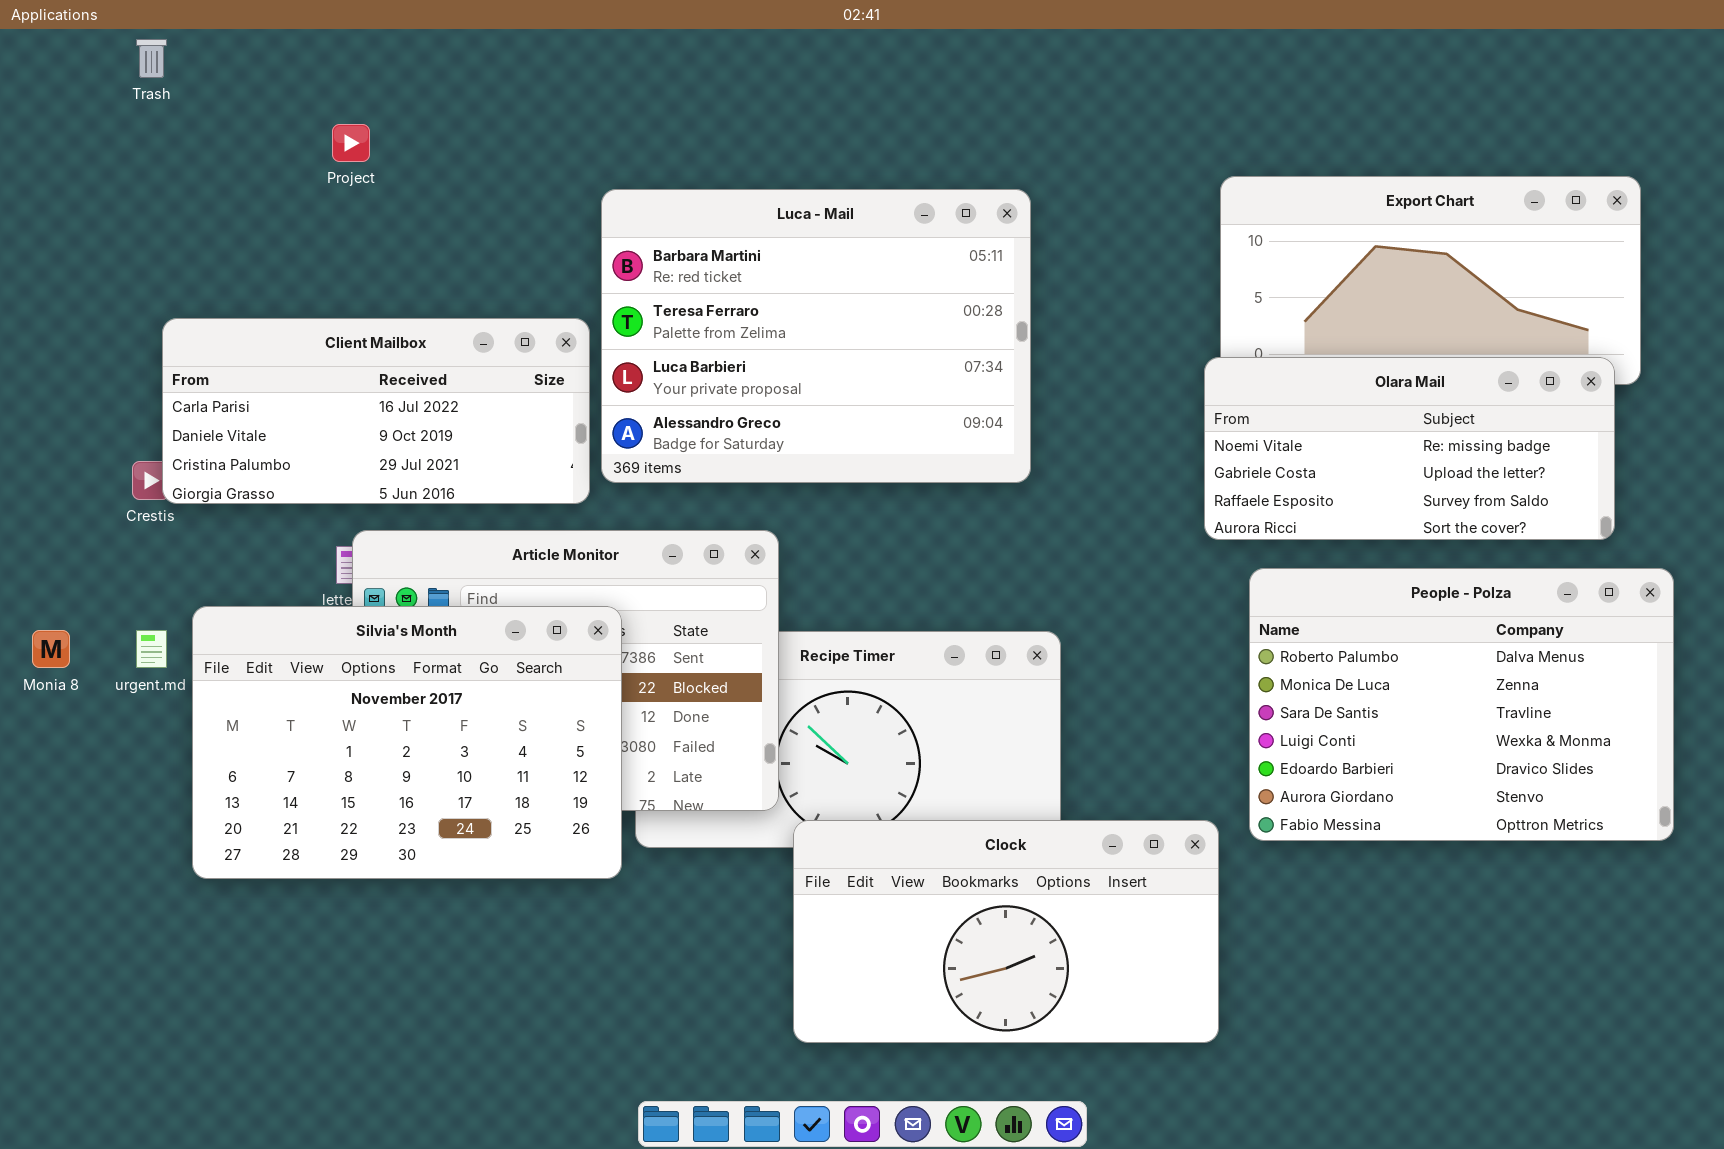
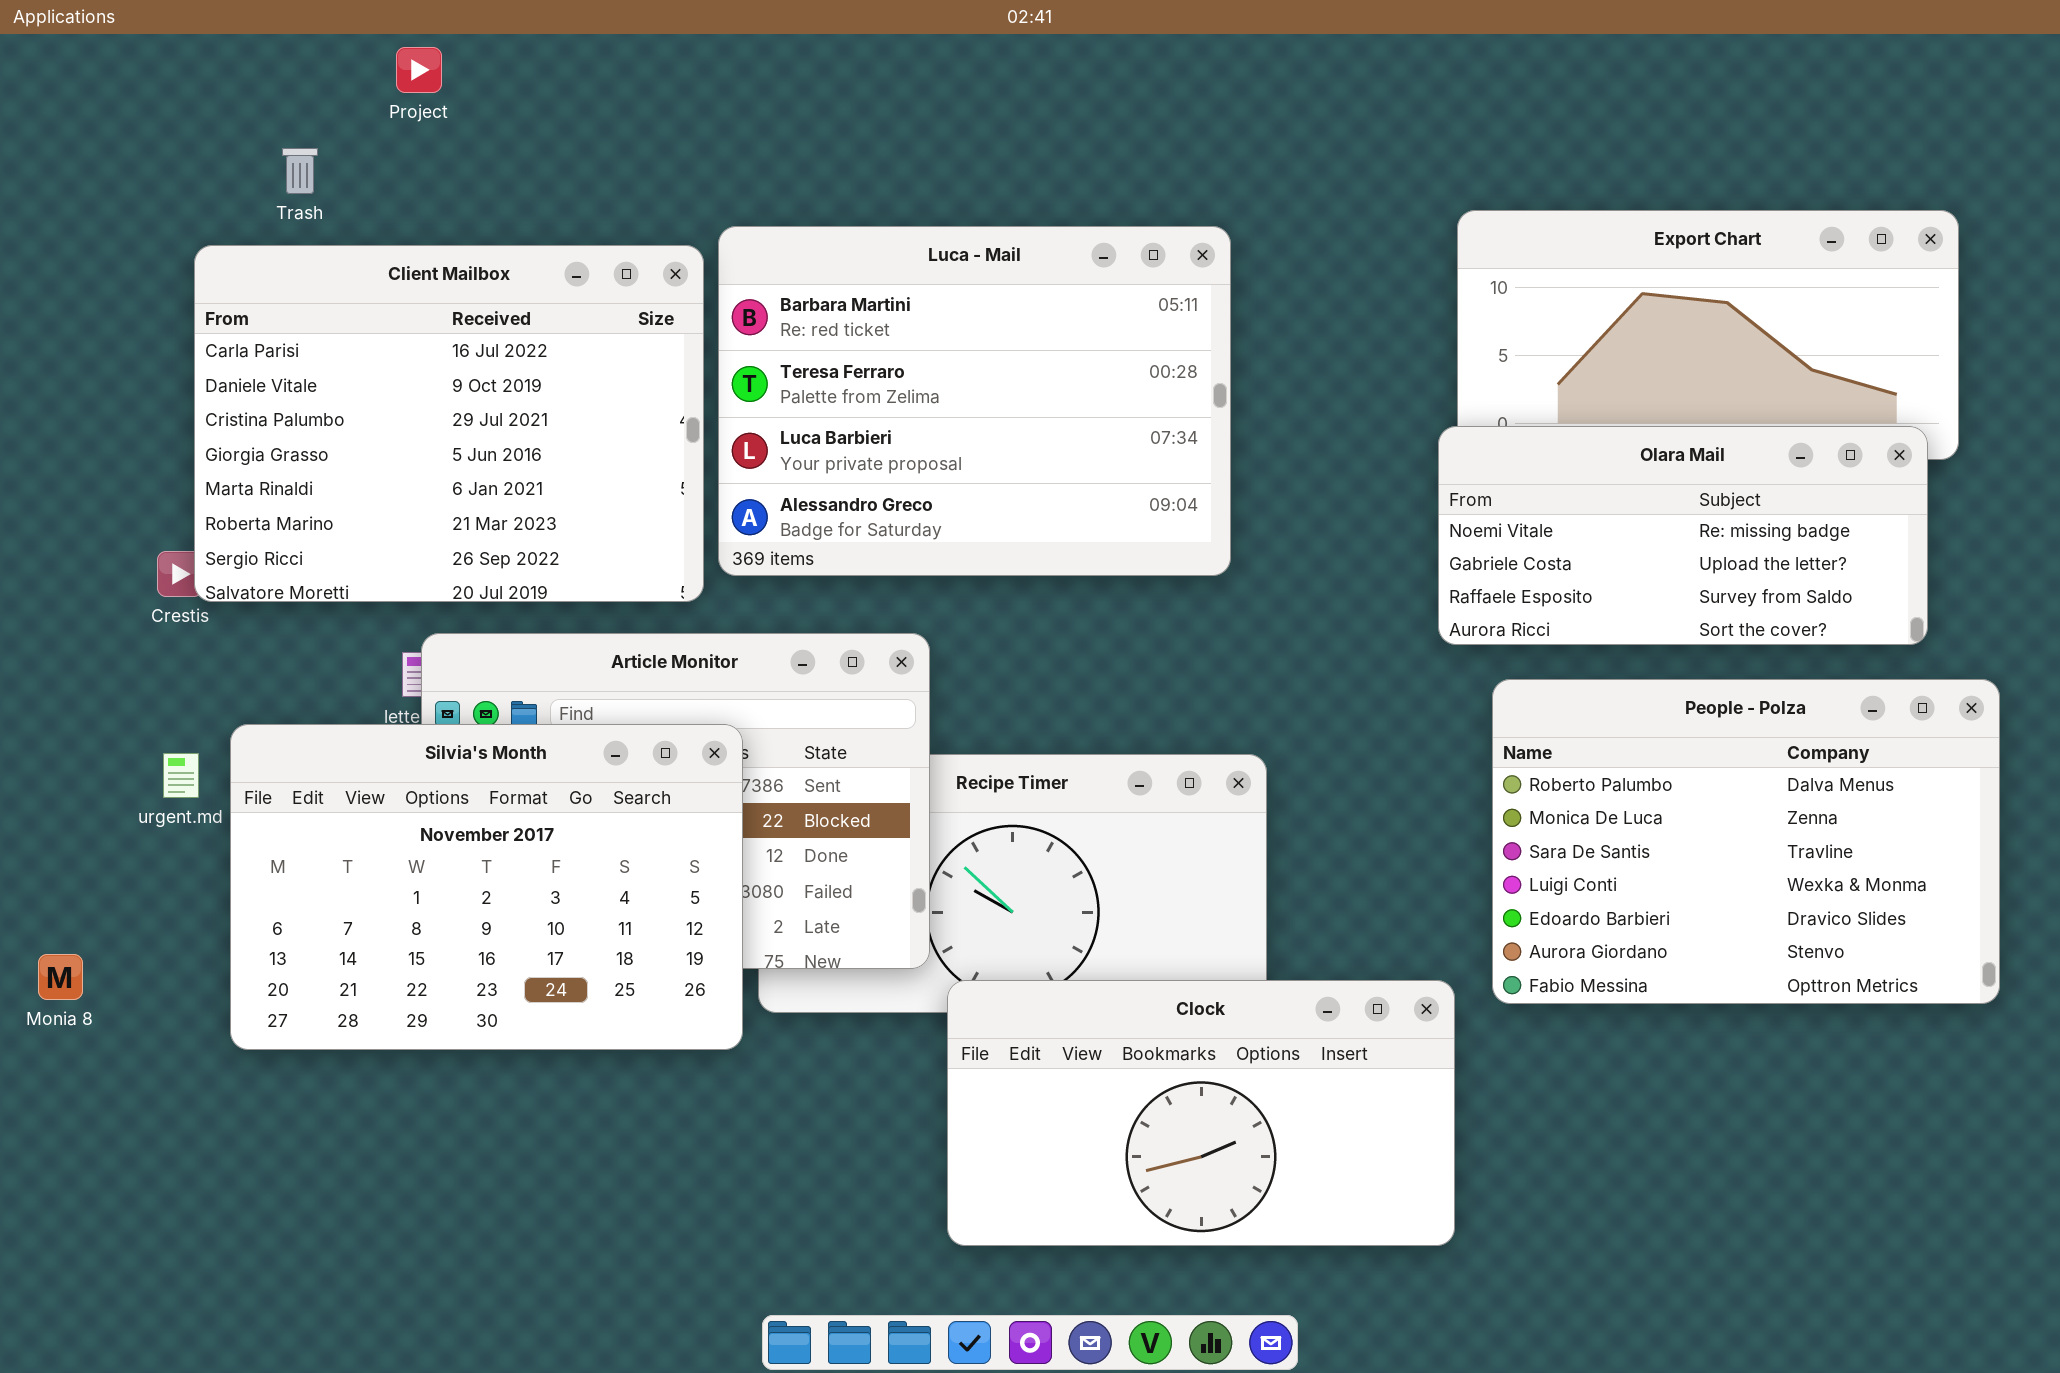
Trash: [136,39,167,78] -> [282,148,318,194], moved
Project: [332,124,370,162] -> [396,47,442,93], moved
Client Mailbox: [162,318,590,504] -> [194,245,704,602], resized
Monia 8: [32,630,70,668] -> [38,954,83,1000], moved

